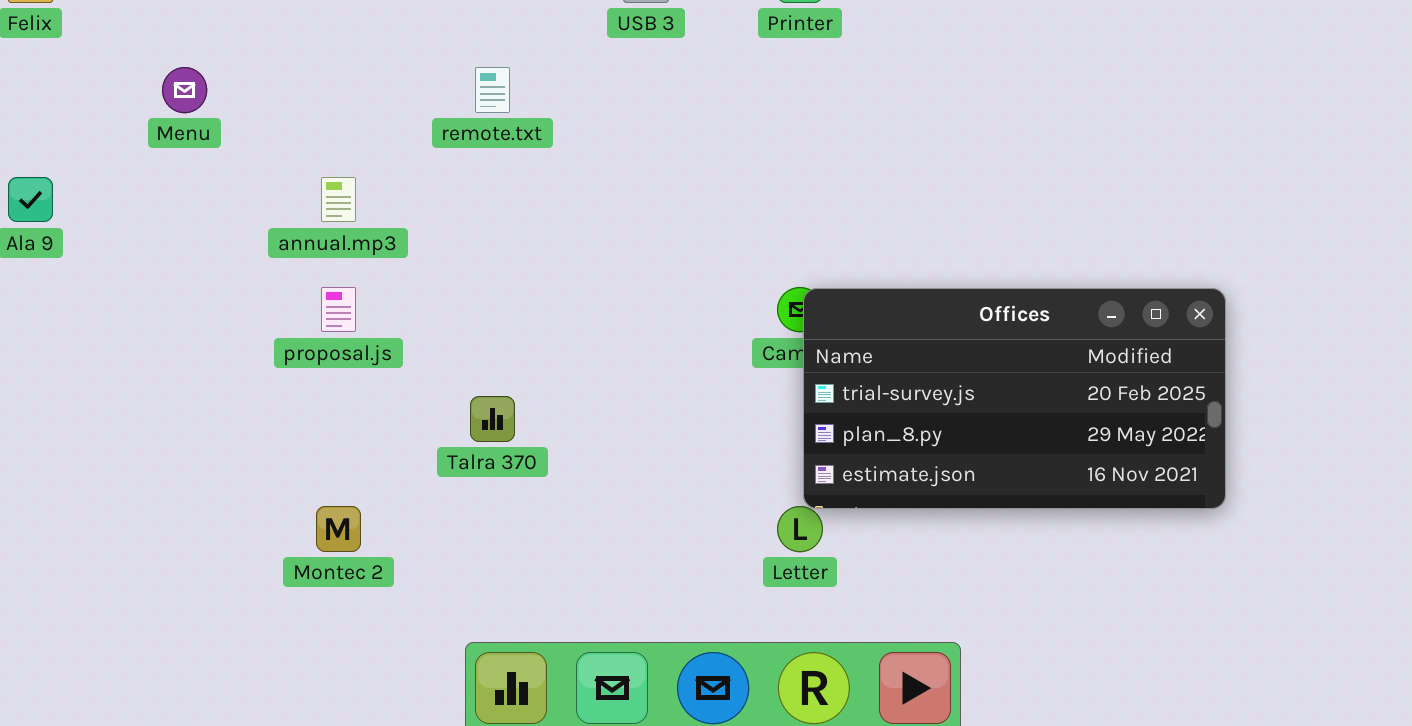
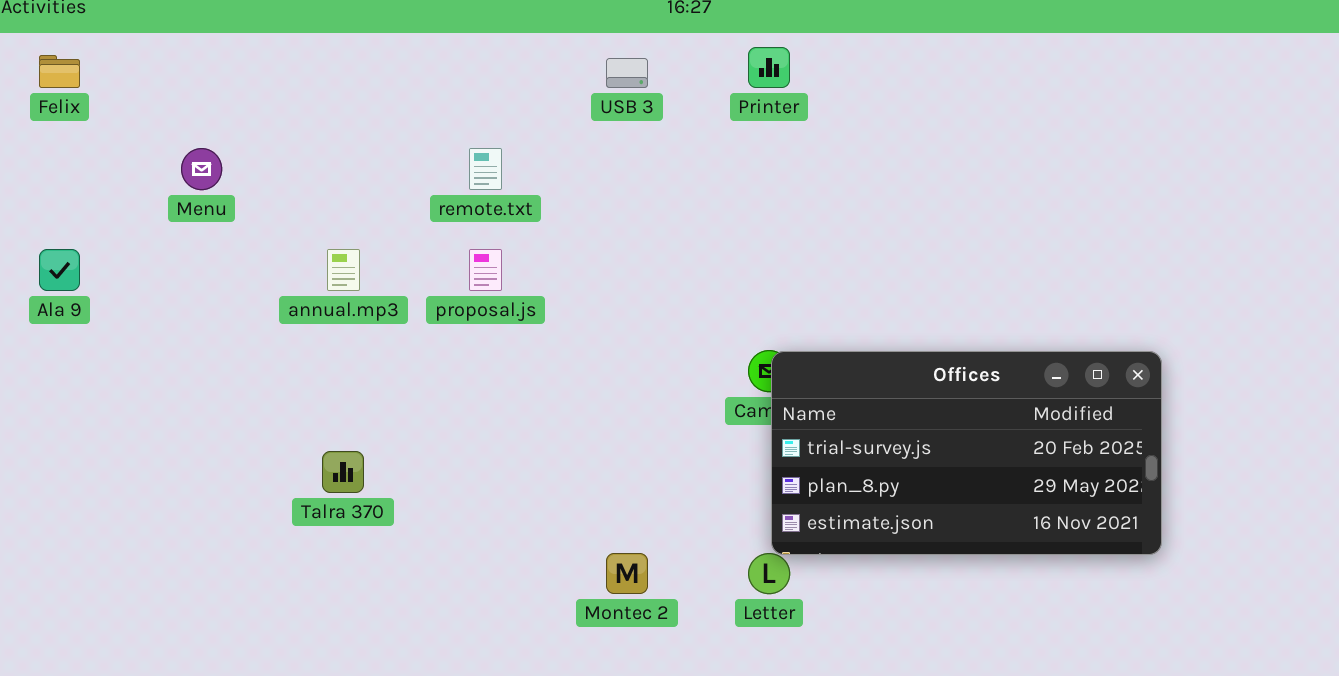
proposal.js: [321,287,356,332] -> [469,249,502,291], moved
Talra 370: [470,396,515,442] -> [322,451,364,493], moved
Montec 2: [316,506,361,552] -> [606,553,648,594], moved

